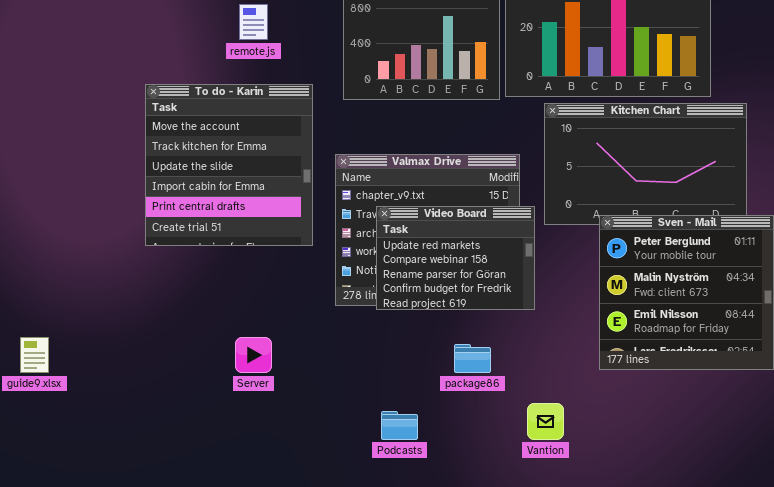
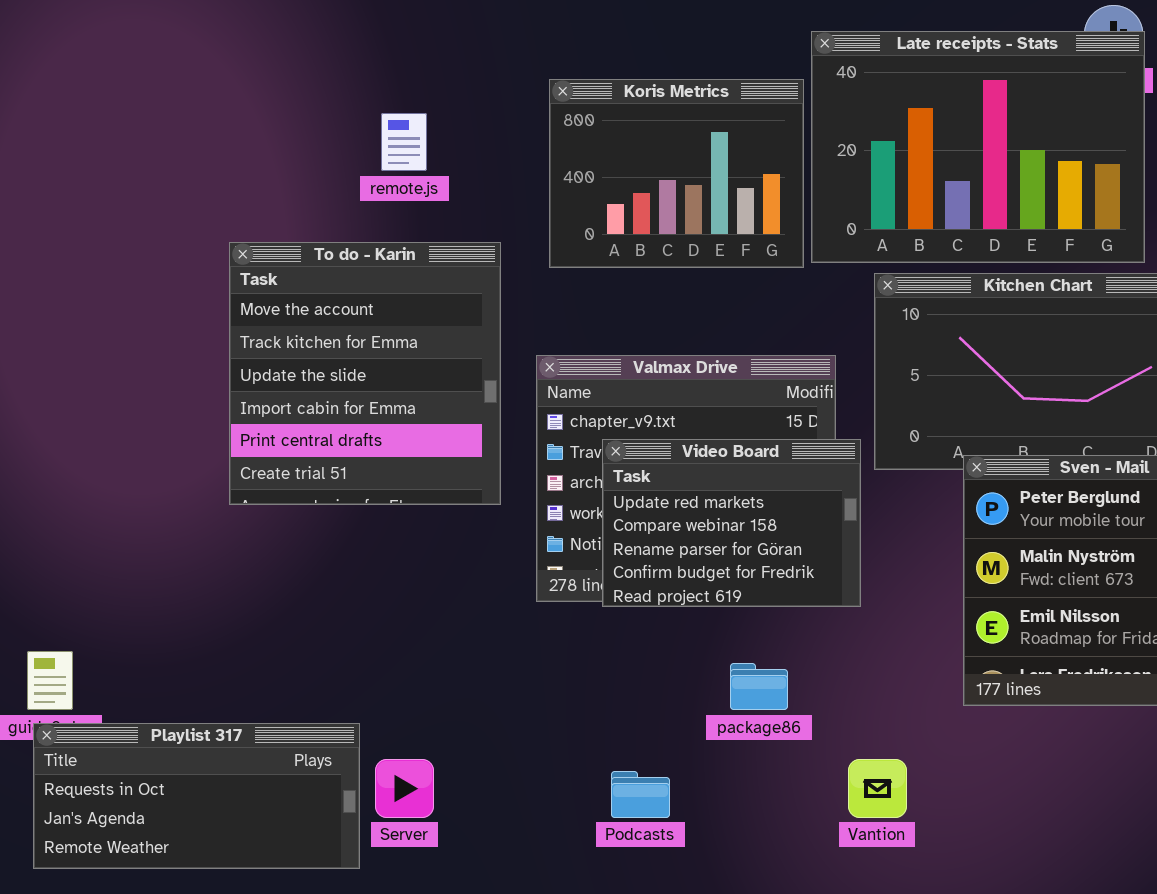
Server: [235,337,272,373] -> [375,759,434,818], moved
Playlist 317: none -> [33,723,360,869], opened

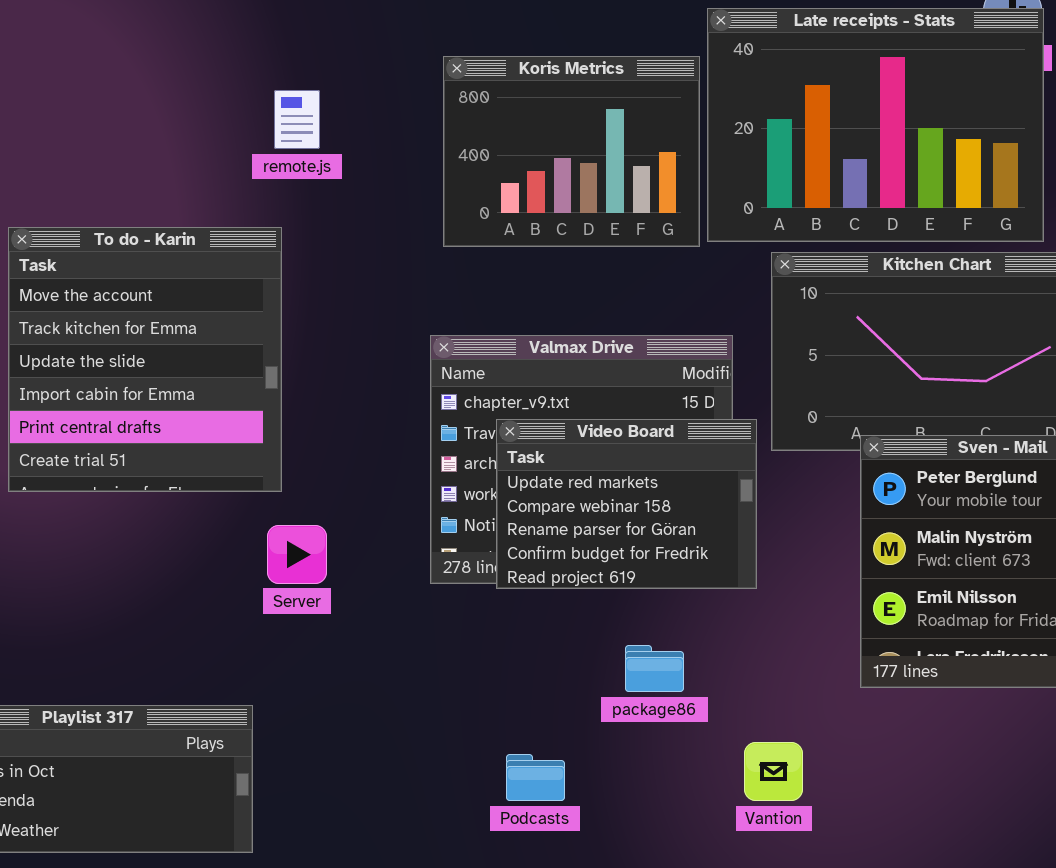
To do - Karin: [229,242,501,505] -> [8,227,282,492], moved
Server: [375,759,434,818] -> [267,525,327,584], moved

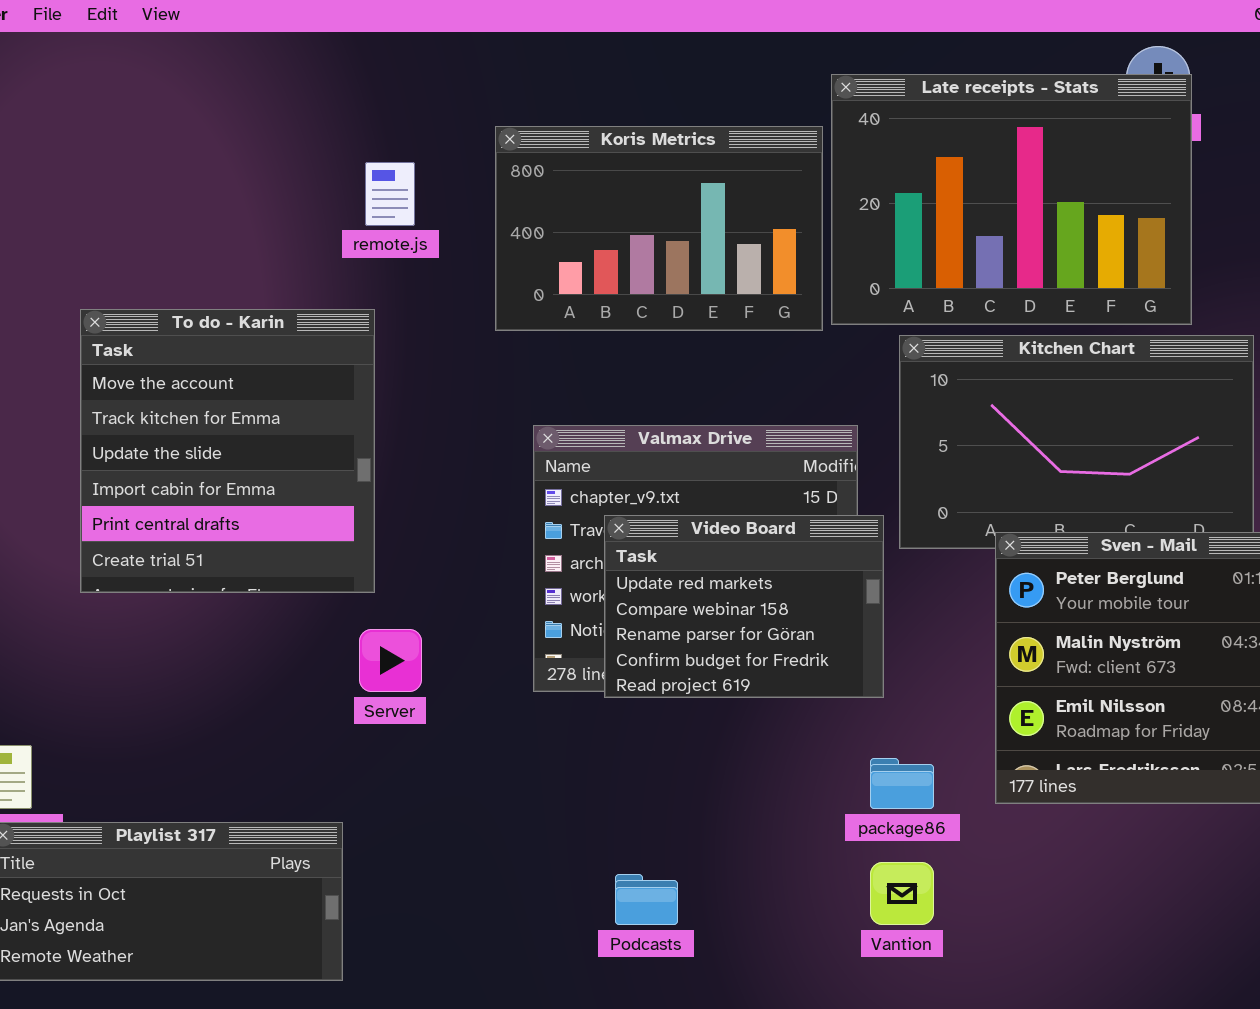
Koris Metrics: [443,56,700,247] -> [495,126,823,331], resized
package86: [625,645,684,692] -> [870,758,934,809], moved

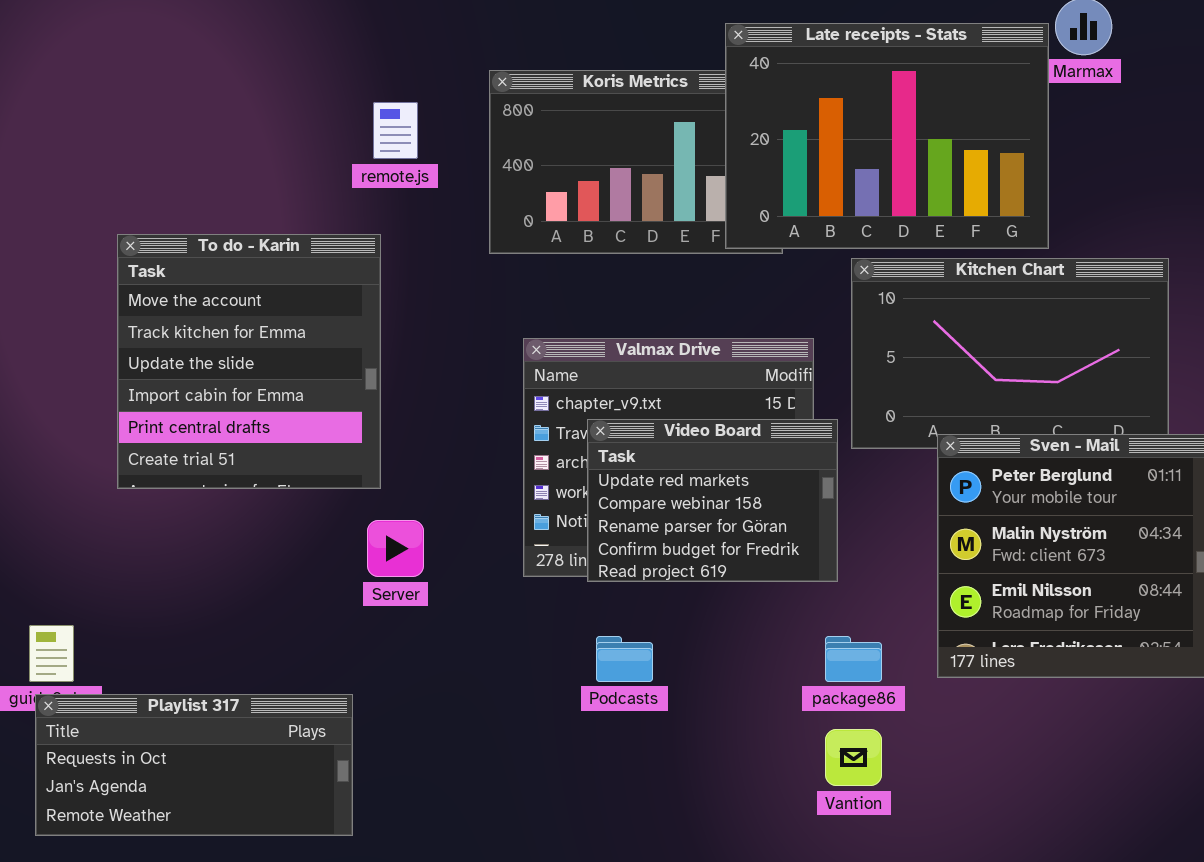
Late receipts - Stats: [831,74,1192,325] -> [725,23,1049,249], moved
Podcasts: [615,874,678,925] -> [596,636,653,682], moved

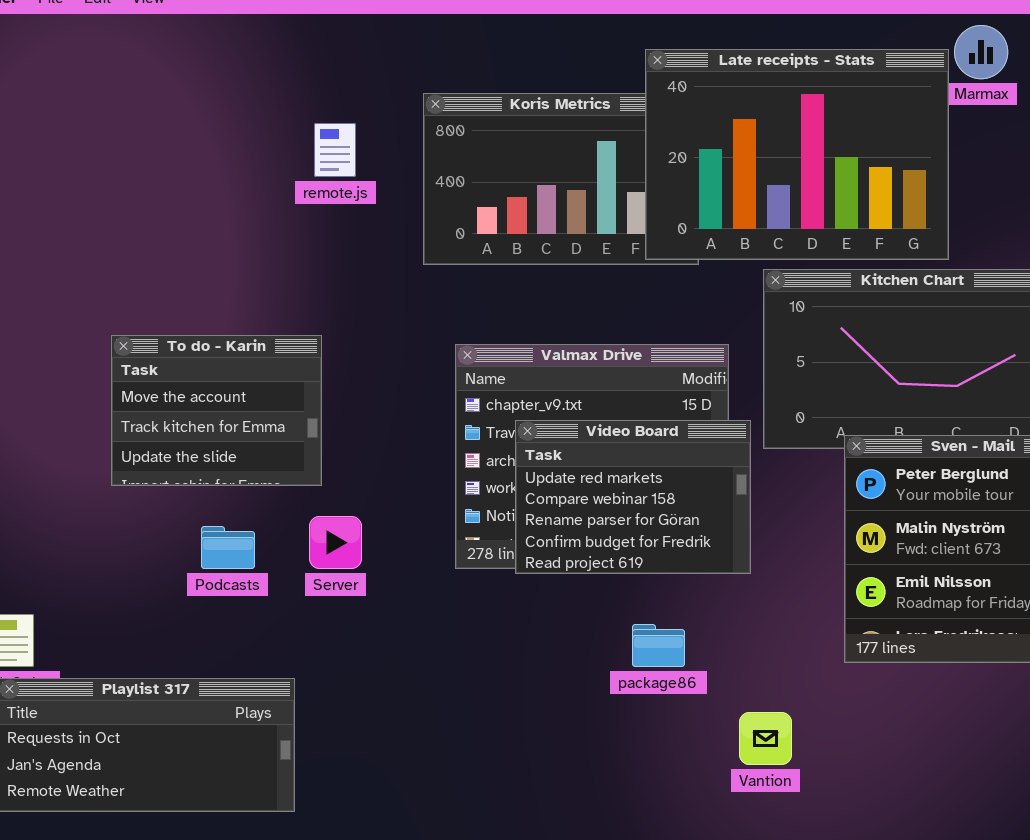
To do - Karin: [117,234,381,489] -> [111,335,322,486], resized
Podcasts: [596,636,653,682] -> [201,526,255,569], moved
package86: [825,636,882,682] -> [632,624,685,667], moved

